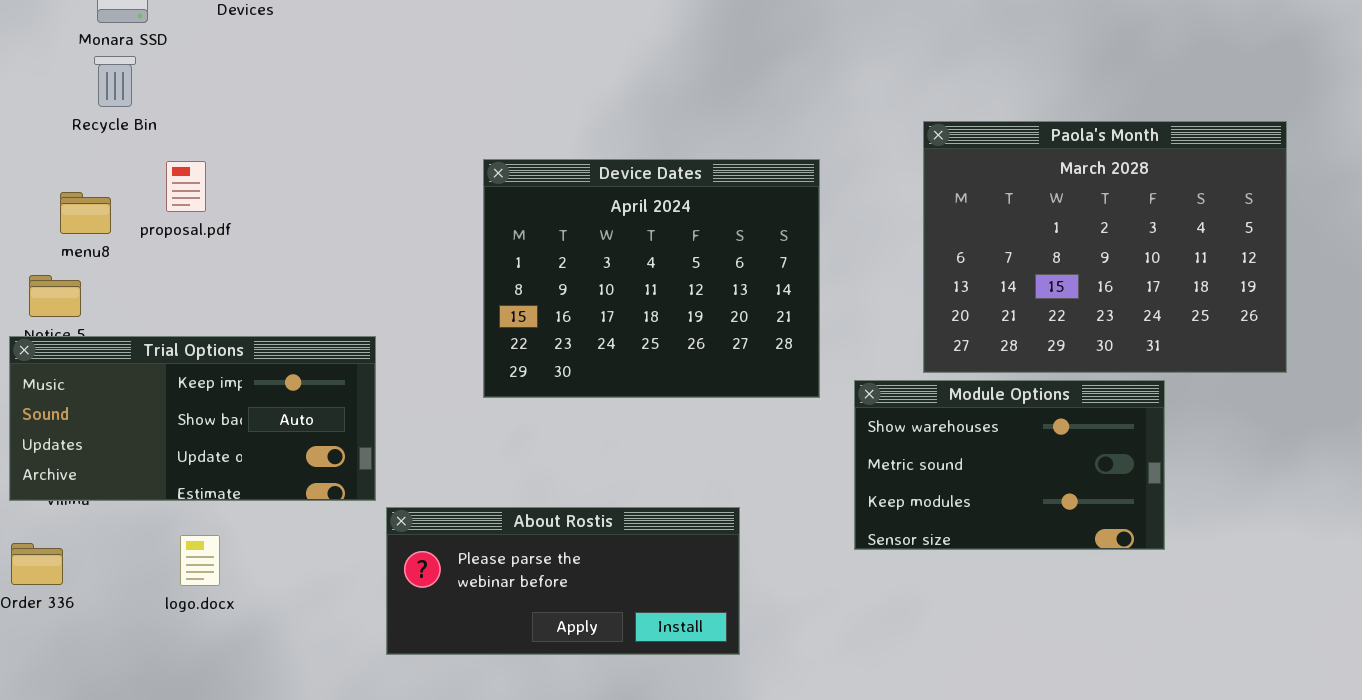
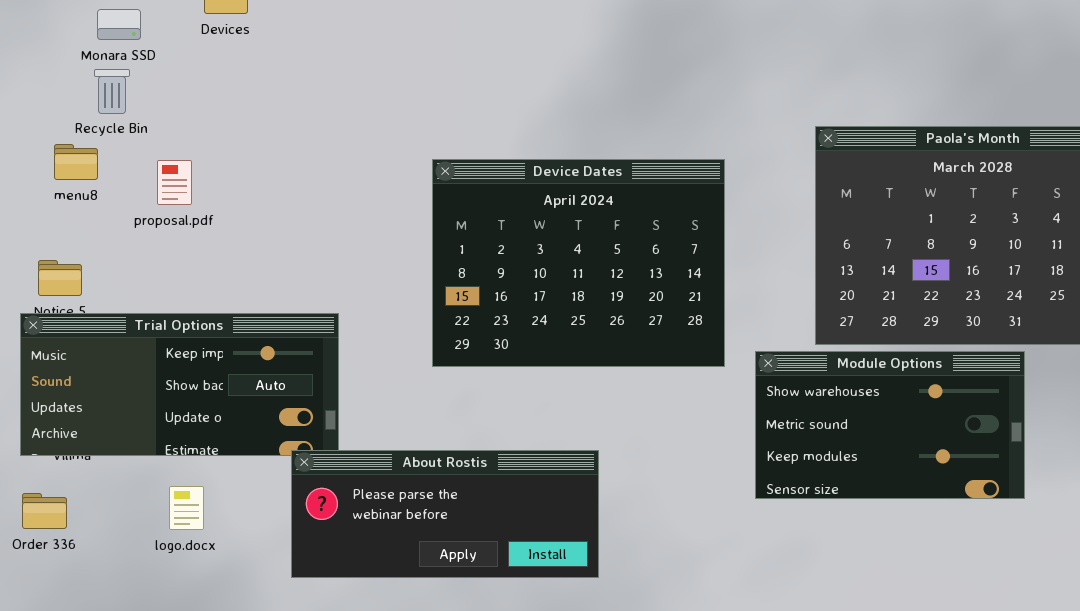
menu8: [60,192,111,234] -> [54,144,98,180], moved
About Rostis: [386,507,740,655] -> [291,450,599,578], moved

